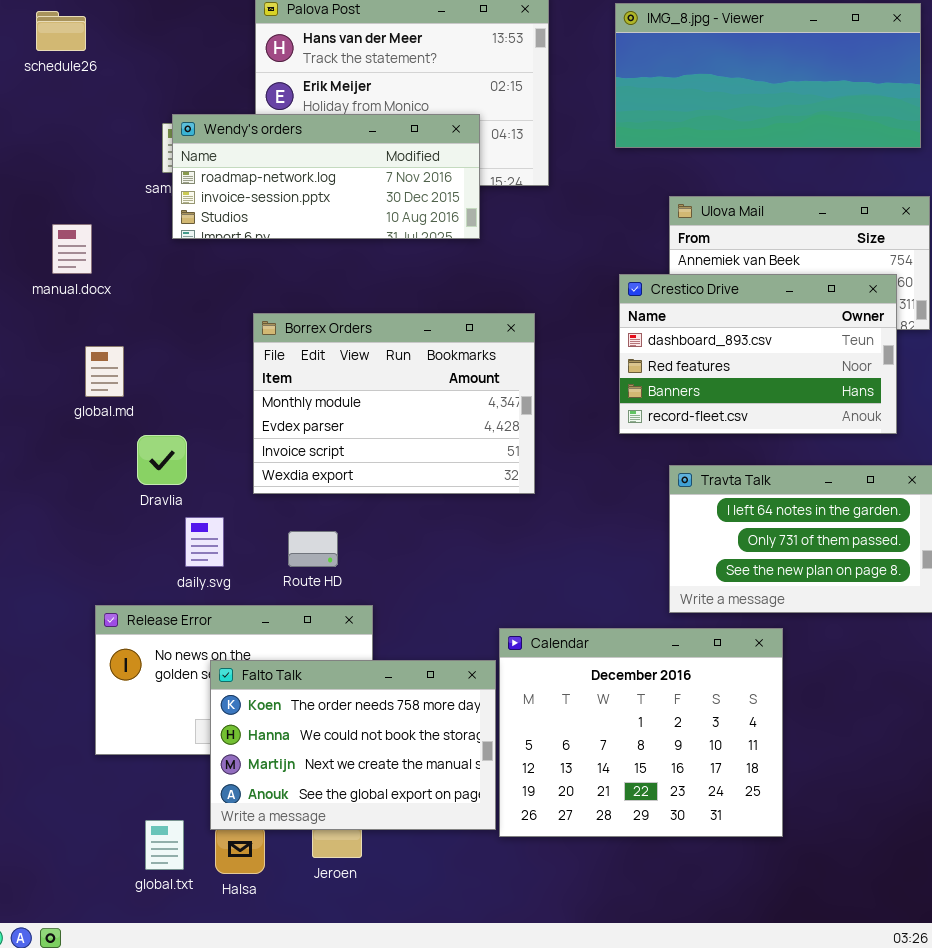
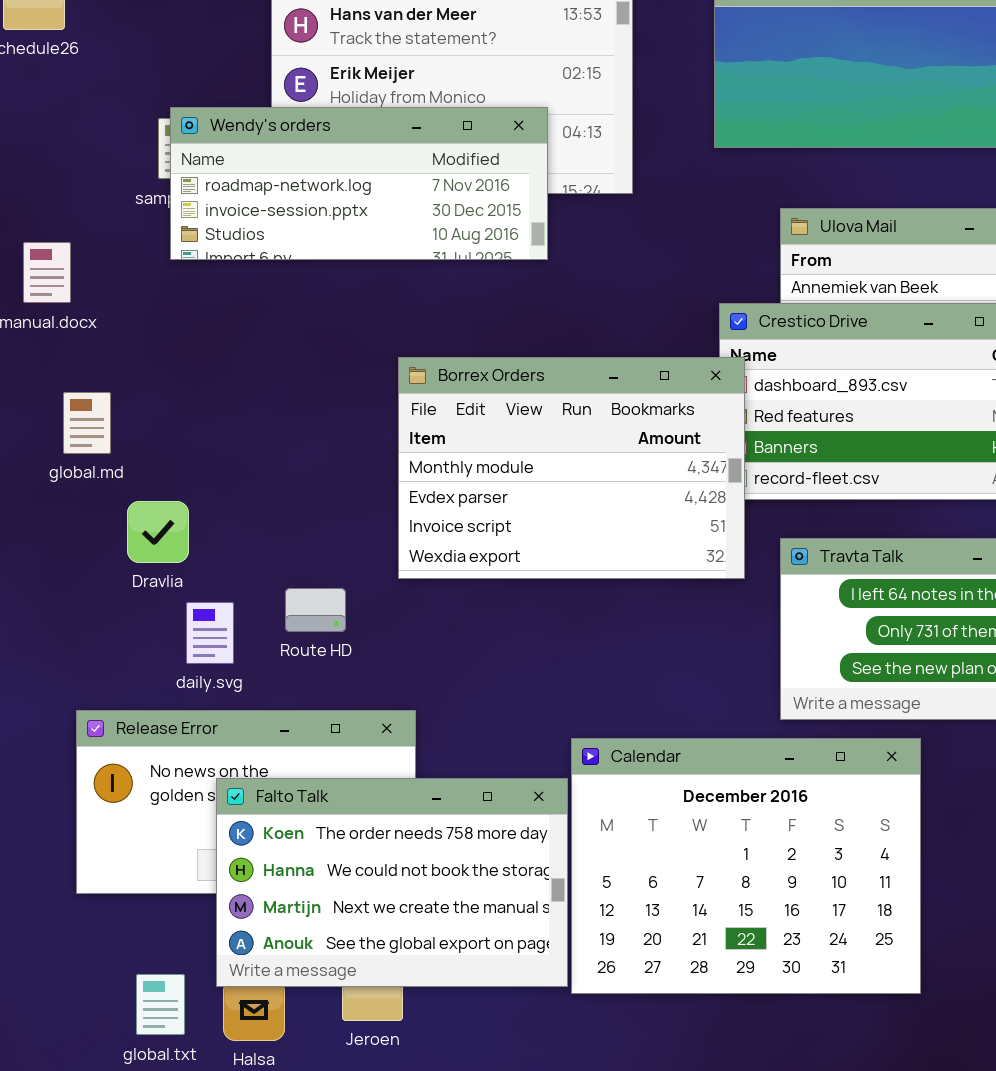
Borrex Orders: [253,313,535,494] -> [398,357,745,579], moved
Route HD: [288,531,338,567] -> [285,588,346,632], moved

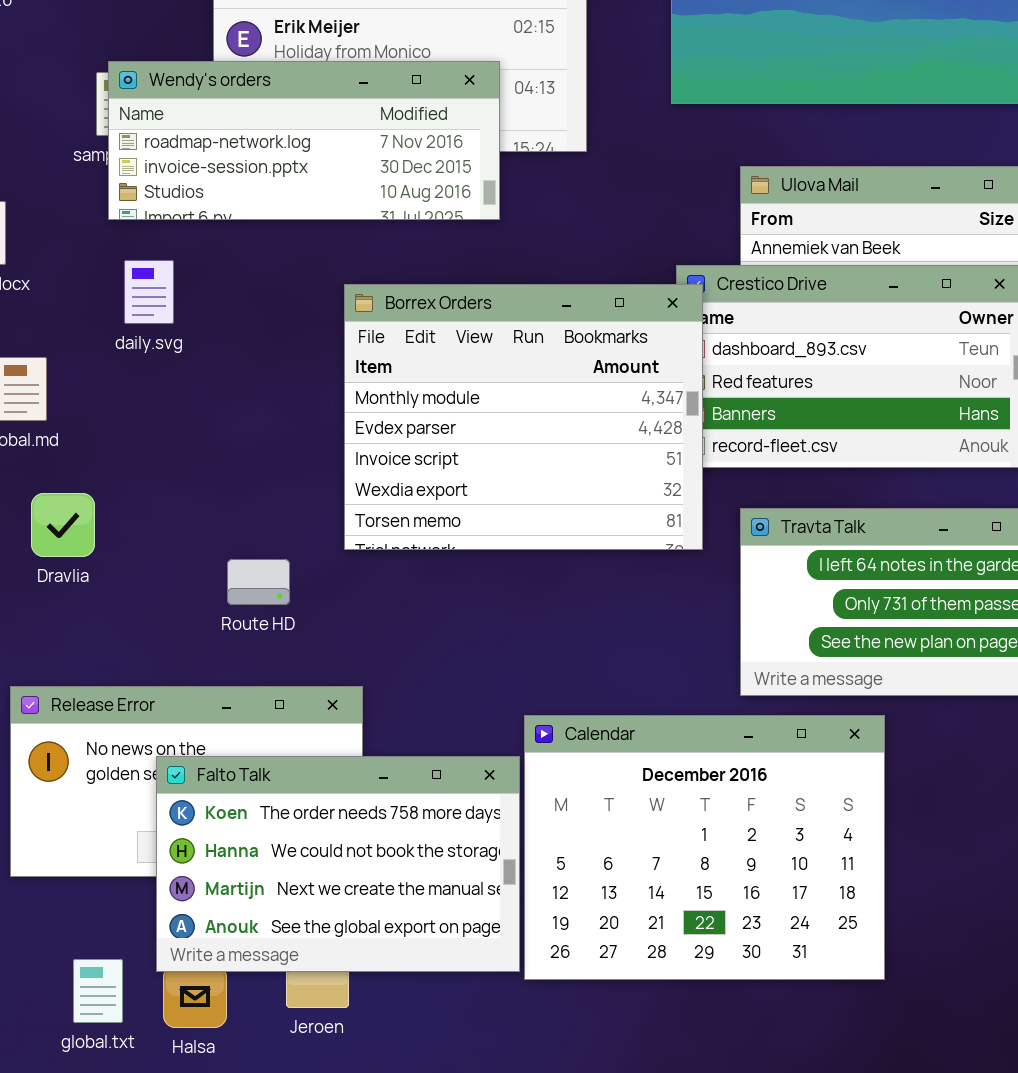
Borrex Orders: [398,357,745,579] -> [344,284,703,550], resized
Dravlia: [127,501,189,563] -> [31,493,95,557], moved
daily.svg: [186,602,234,664] -> [124,260,174,324], moved

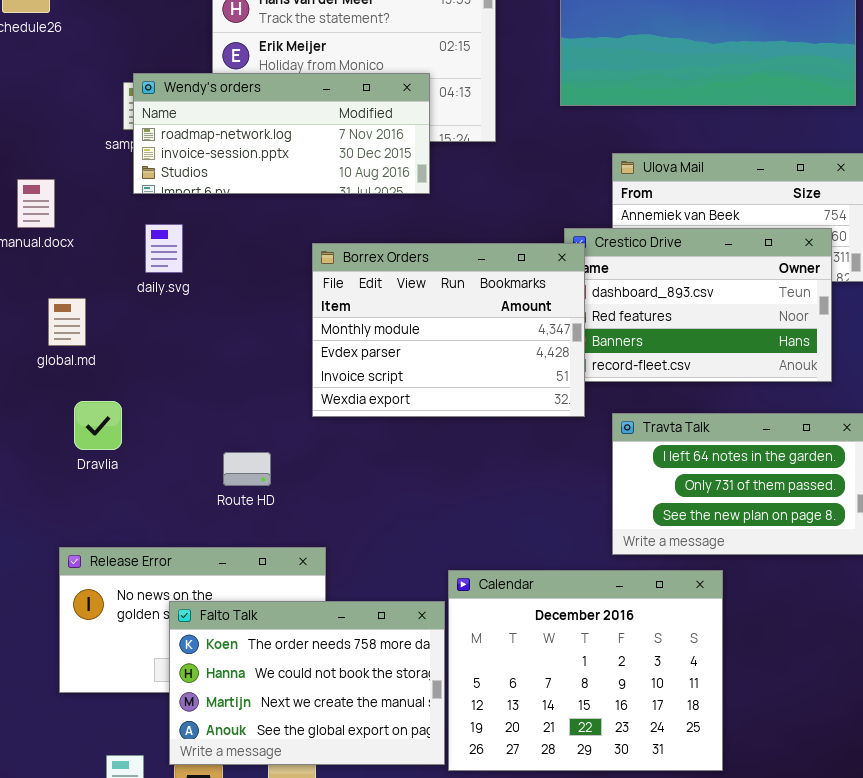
Borrex Orders: [344,284,703,550] -> [312,243,585,417], resized

